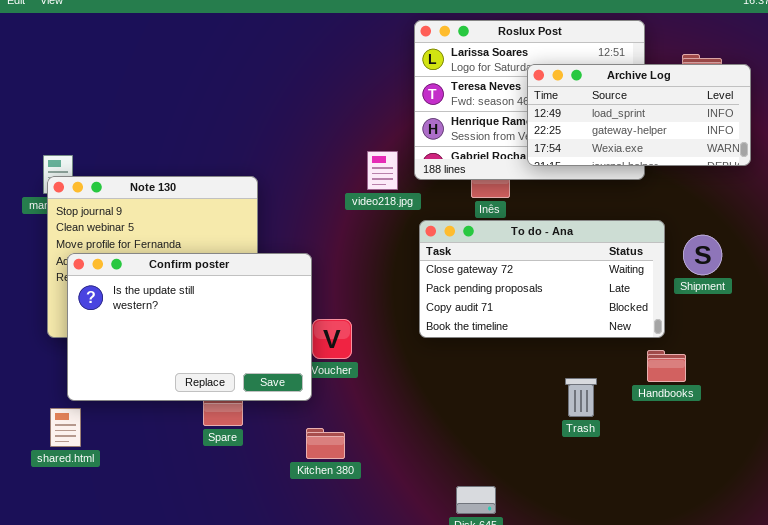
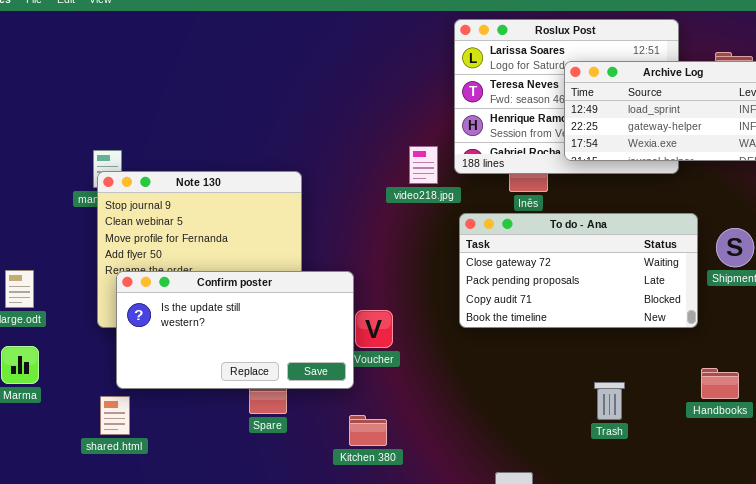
Confirm poster: [67,253,312,401] -> [116,271,354,389], resized
Handbooks: [647,350,686,382] -> [701,368,739,399], moved
Trash: [565,378,597,417] -> [594,382,625,420], moved

